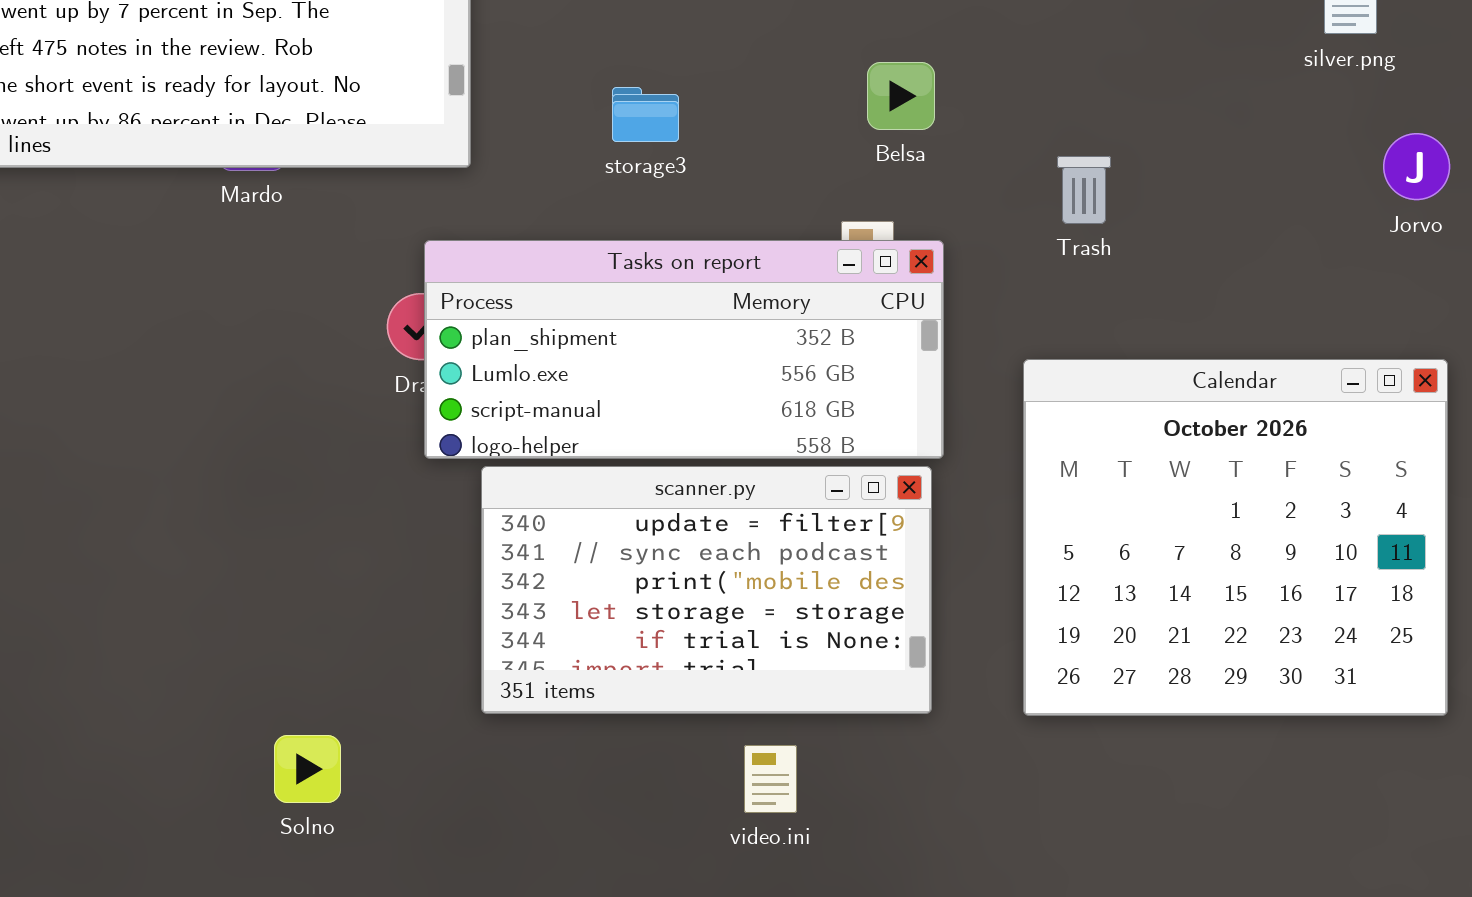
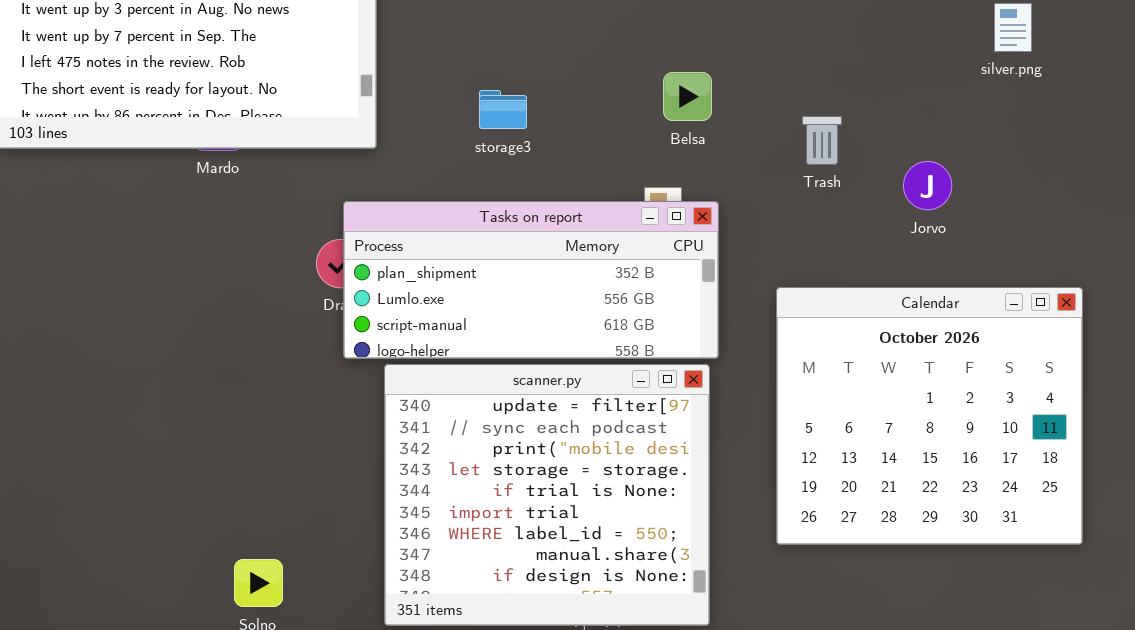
Jorvo: [1383,133,1450,200] -> [903,161,952,210], moved
Trash: [1057,156,1111,224] -> [802,116,842,165], moved
scanner.py: [481,466,932,714] -> [384,364,710,626], resized

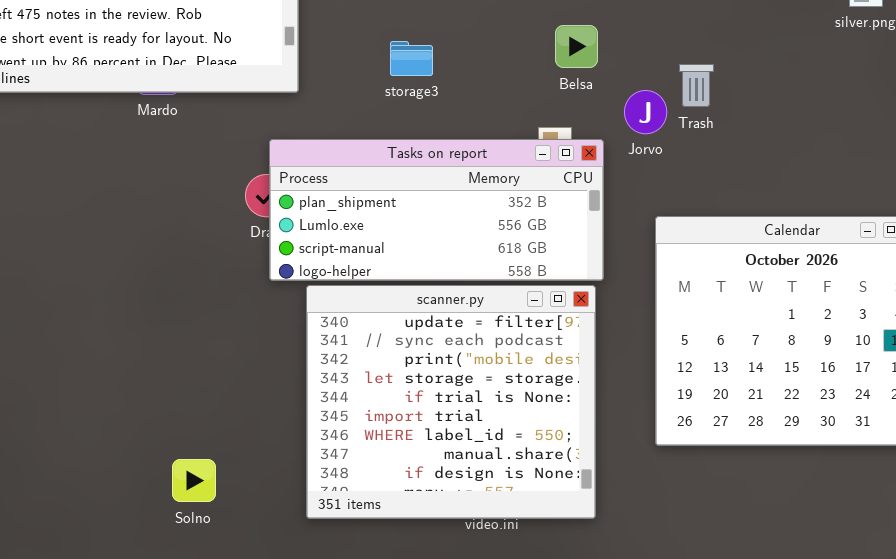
Jorvo: [903,161,952,210] -> [624,90,667,134], moved

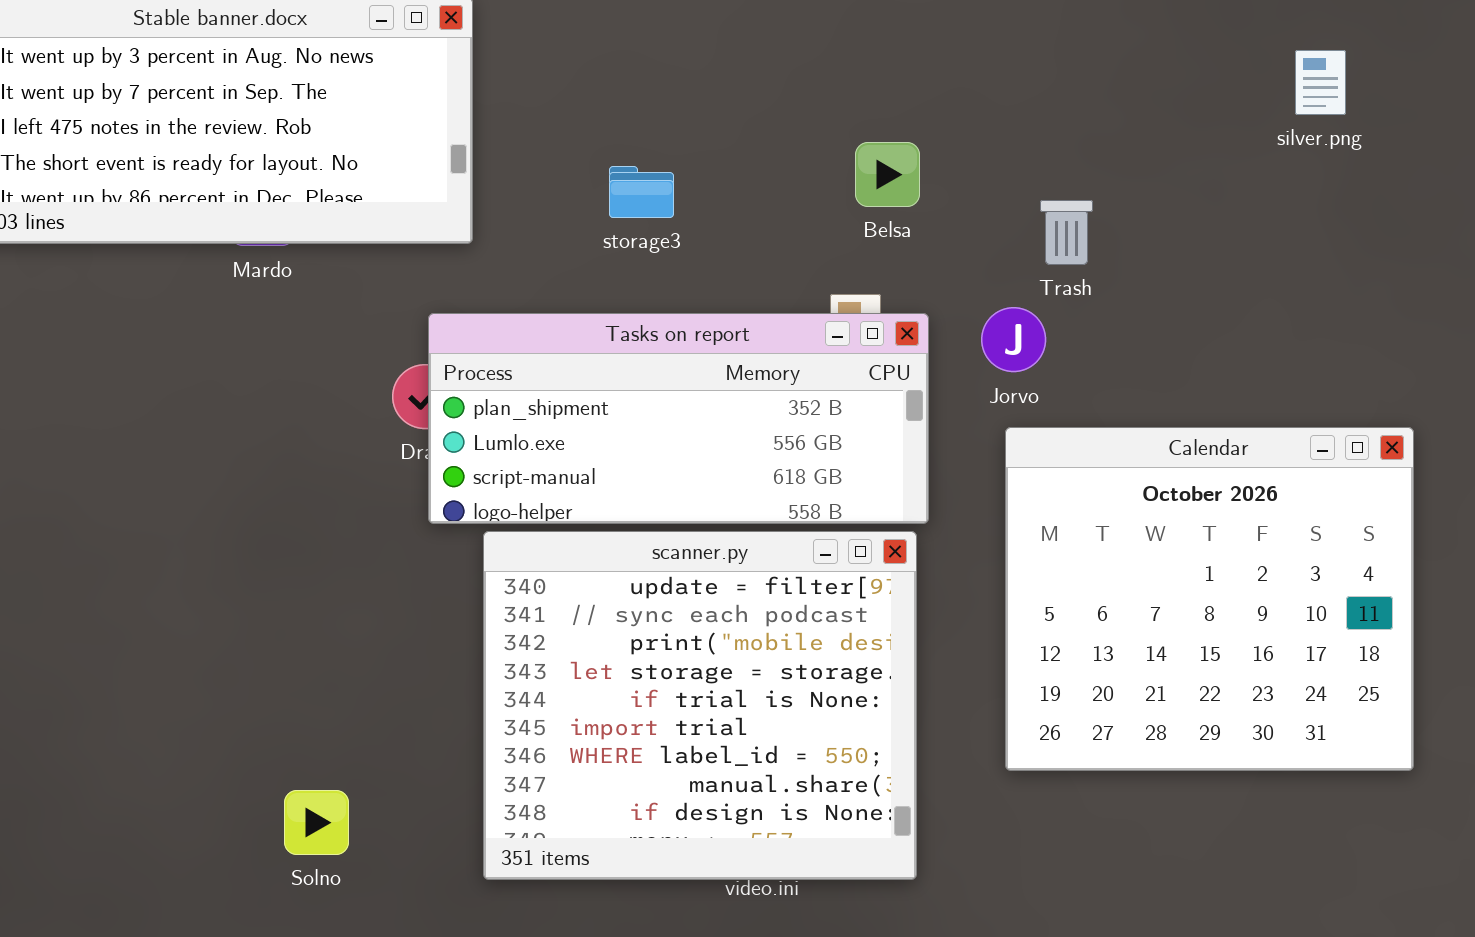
Jorvo: [624,90,667,134] -> [981,307,1046,372], moved

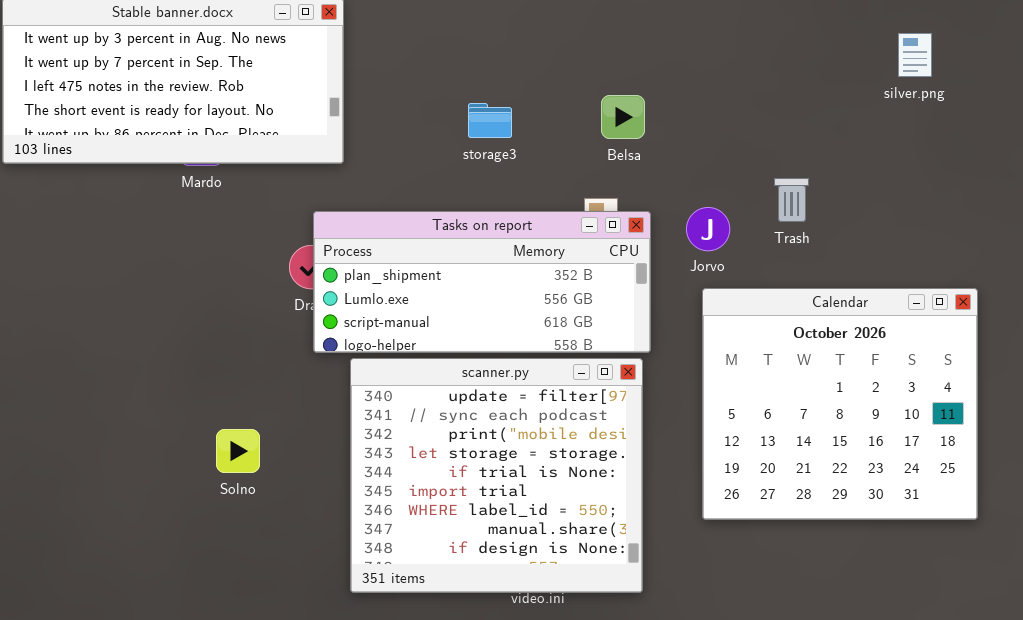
storage3: [609,166,674,218] -> [468,103,512,138], moved
Trash: [1040,200,1093,265] -> [774,178,809,222], moved
Solno: [284,790,349,855] -> [216,429,260,473], moved

